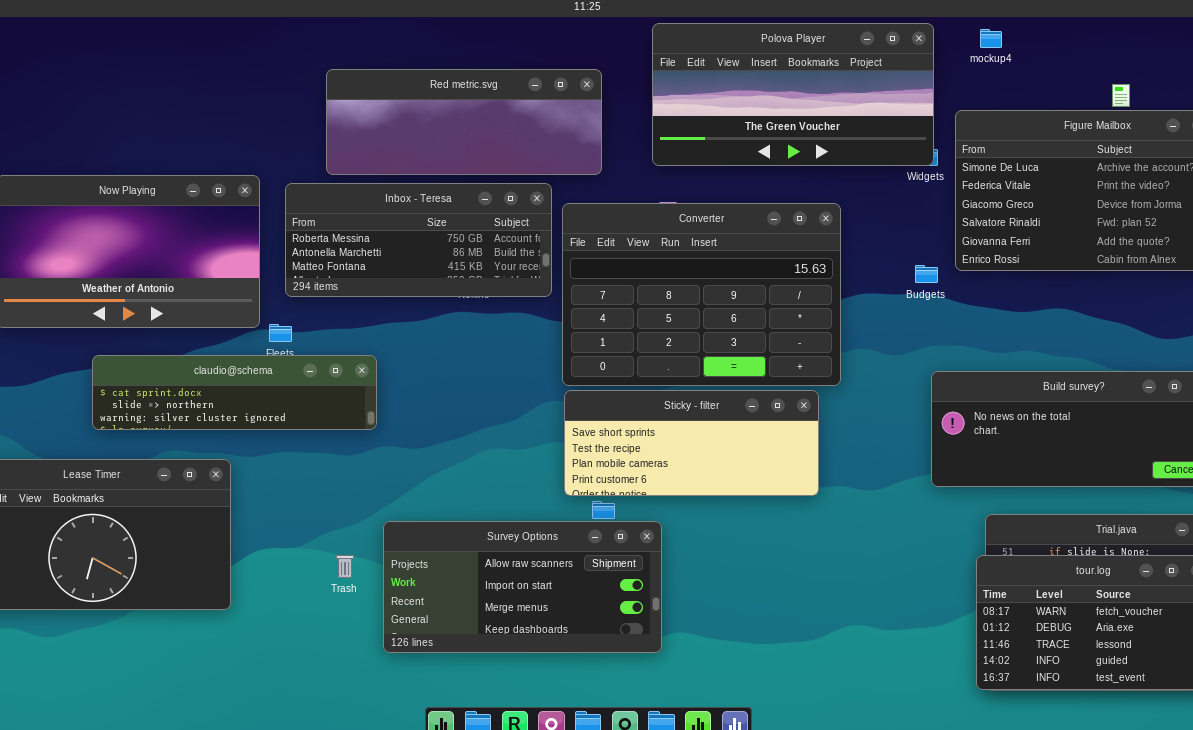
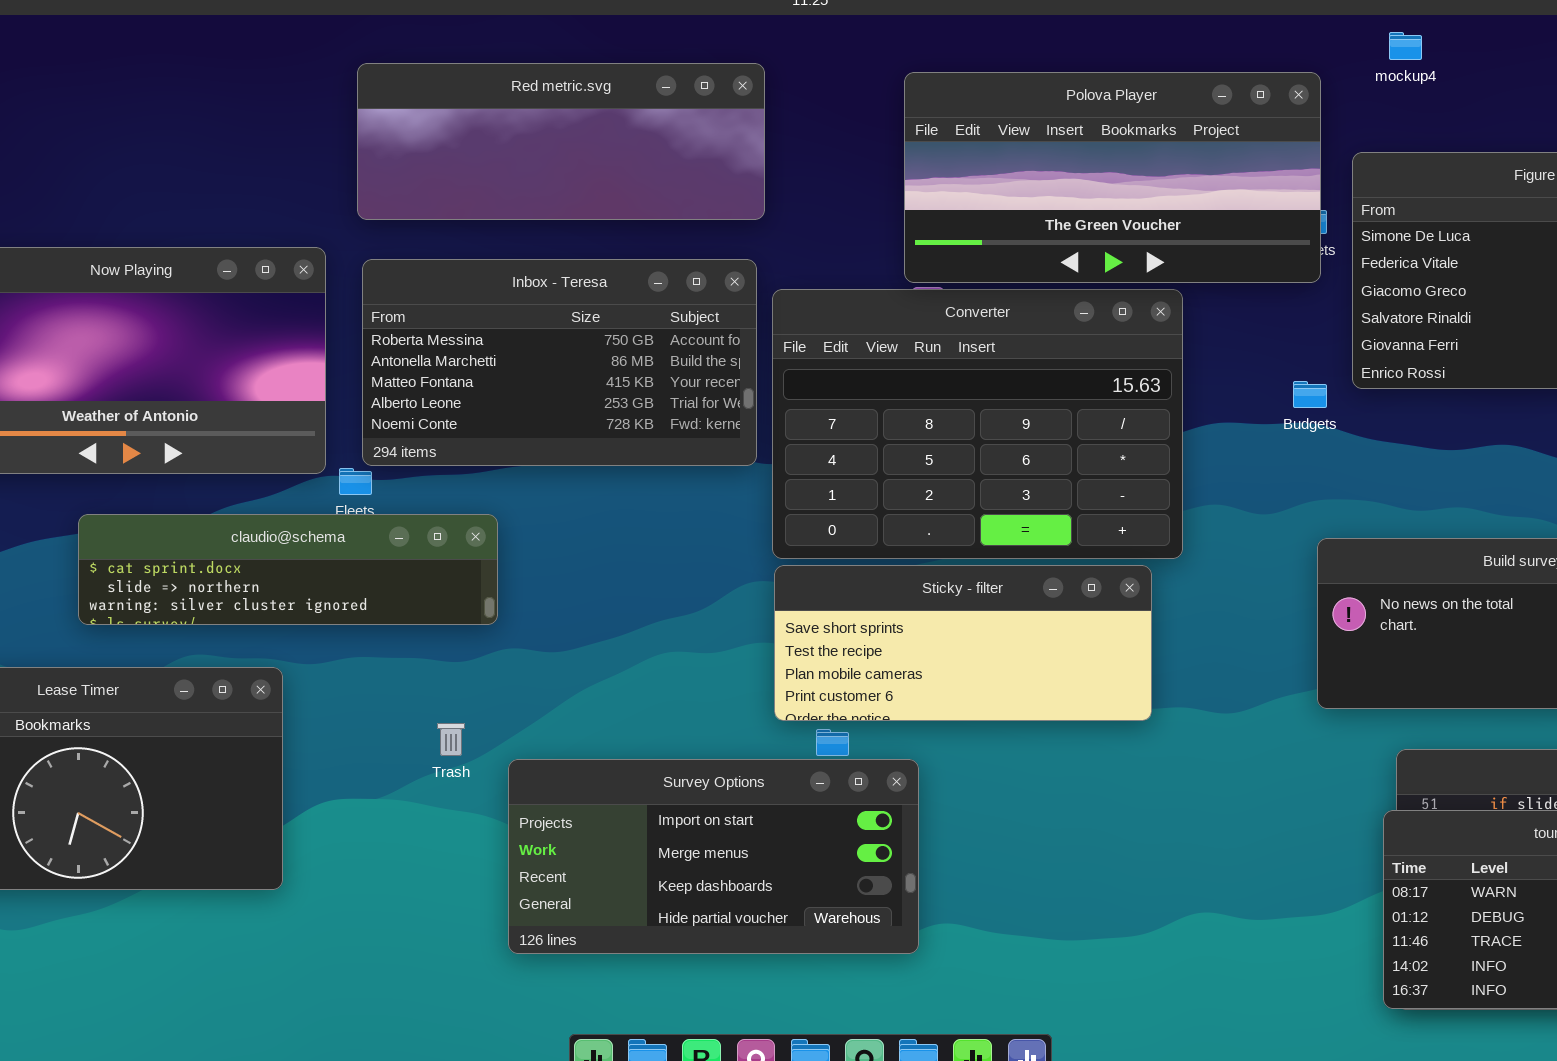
Polova Player: [652,23,934,166] -> [904,72,1321,283], moved
Red metric.svg: [326,69,602,175] -> [357,63,765,220], moved
Inbox - Teresa: [285,183,552,297] -> [362,259,757,466], resized
Survey Options: [383,521,662,653] -> [508,759,919,954], scrolled down 1 row
Trash: [336,555,354,578] -> [437,723,465,756], moved

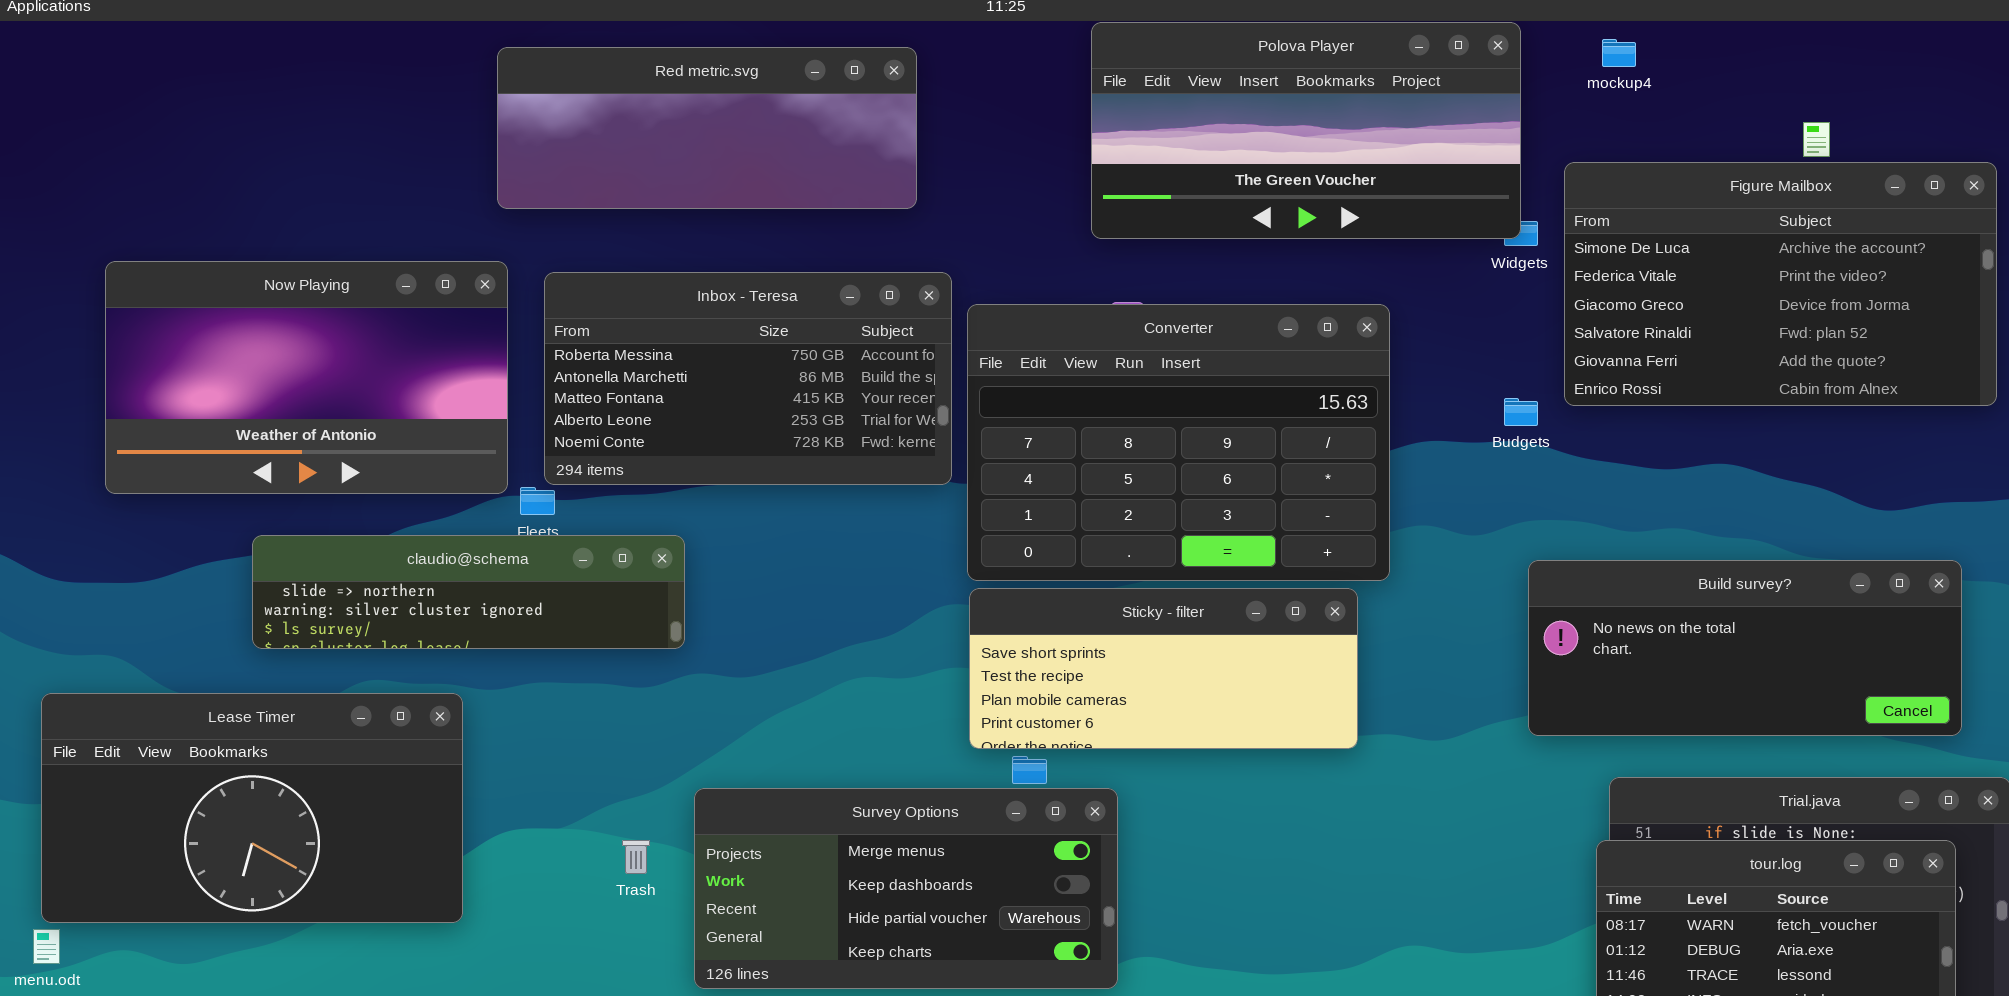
Red metric.svg: [357,63,765,220] -> [497,47,917,209], moved
Polova Player: [904,72,1321,283] -> [1091,22,1521,239], moved
claudio@schema: [78,514,498,625] -> [252,535,685,649], scrolled down 1 row
Trash: [437,723,465,756] -> [622,840,650,874], moved
Survey Options: [508,759,919,954] -> [694,788,1118,989], scrolled down 1 row

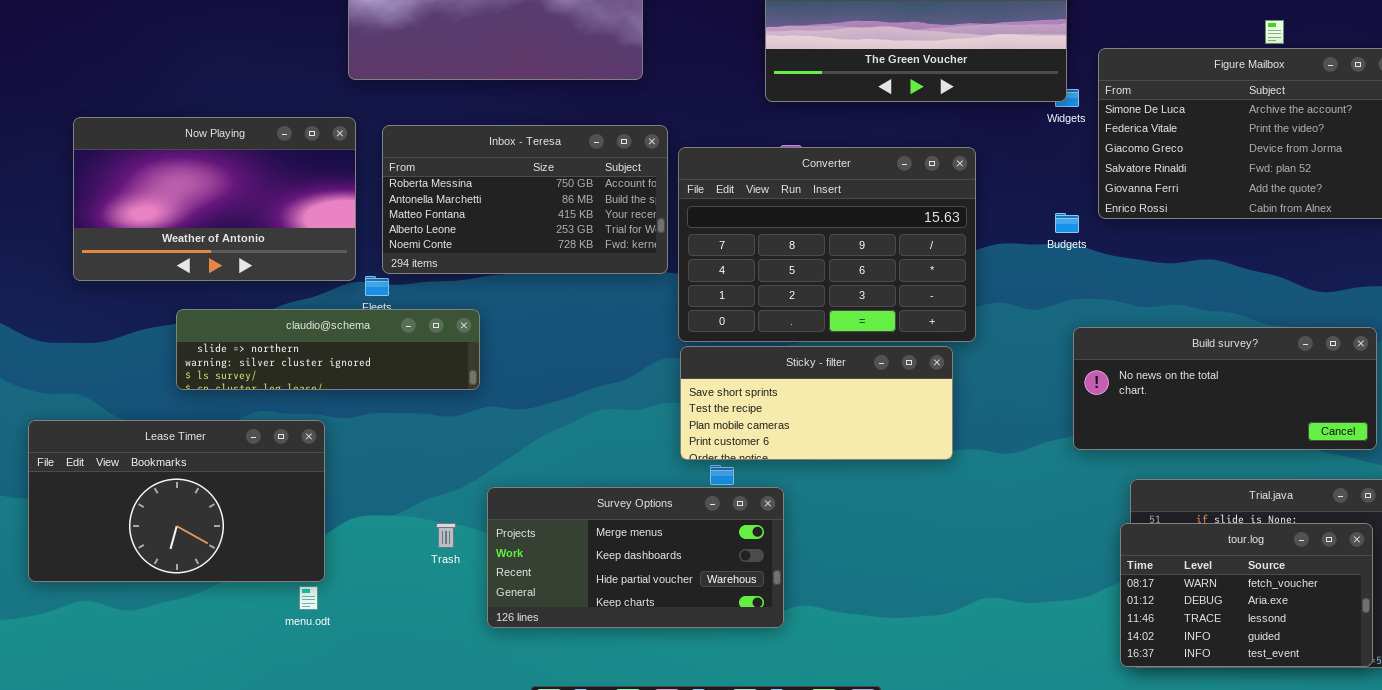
menu.odt: [33,929,60,964] -> [299,586,318,610], moved

